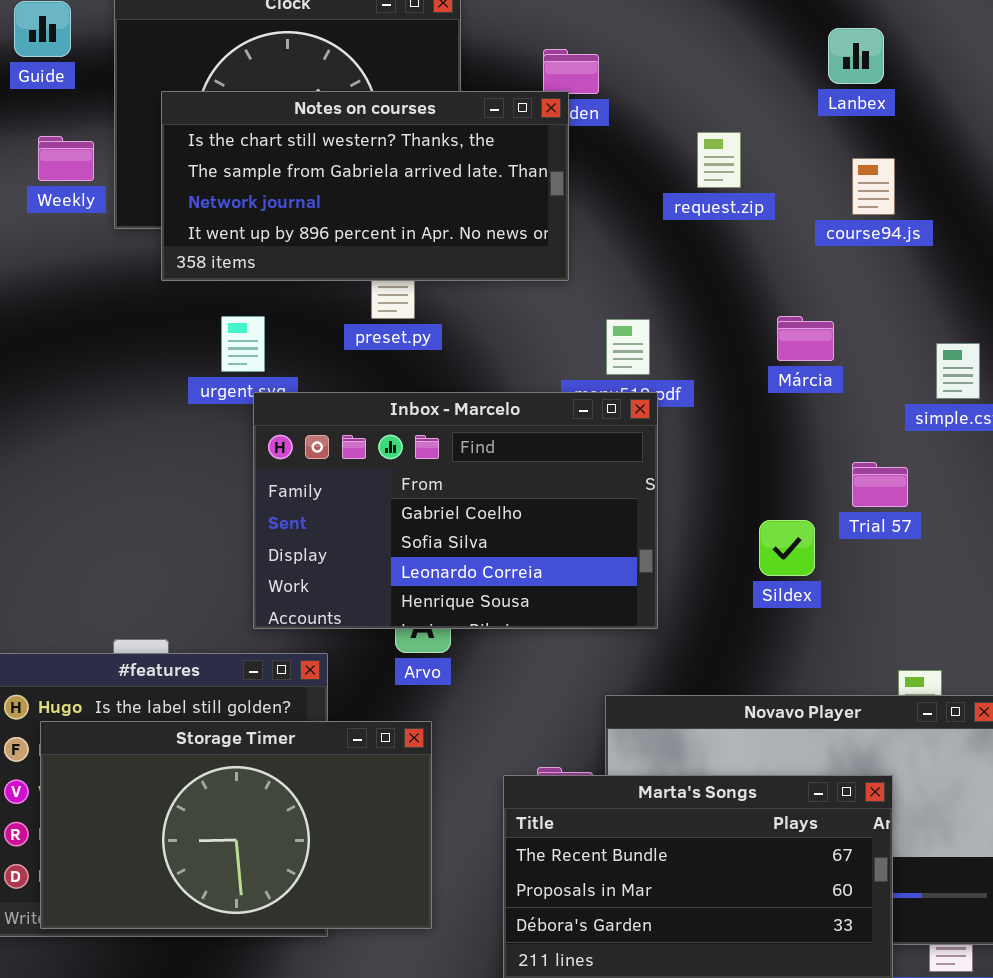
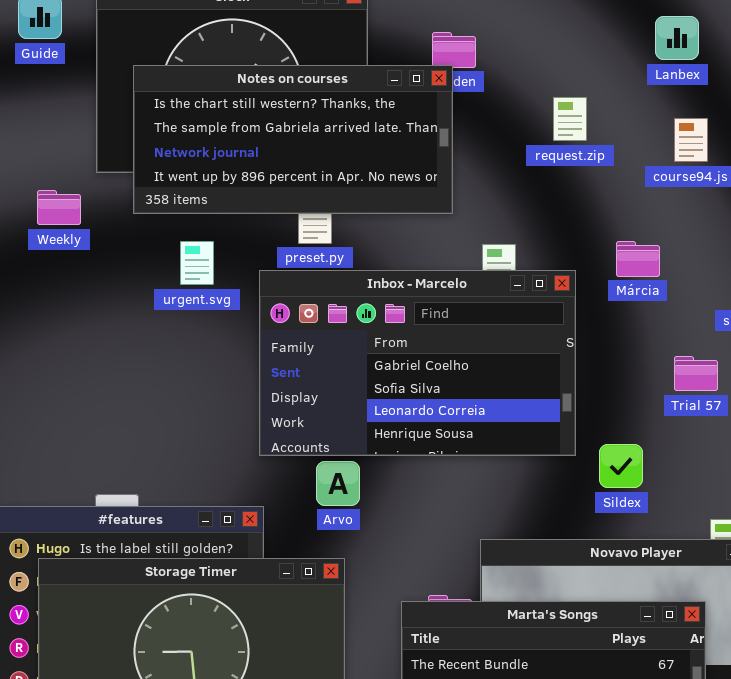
Weekly: [38,136,94,181] -> [37,190,81,225], moved
Inbox - Marcelo: [253,392,658,629] -> [259,270,576,456], moved
Sildex: [759,520,815,576] -> [599,444,643,488], moved

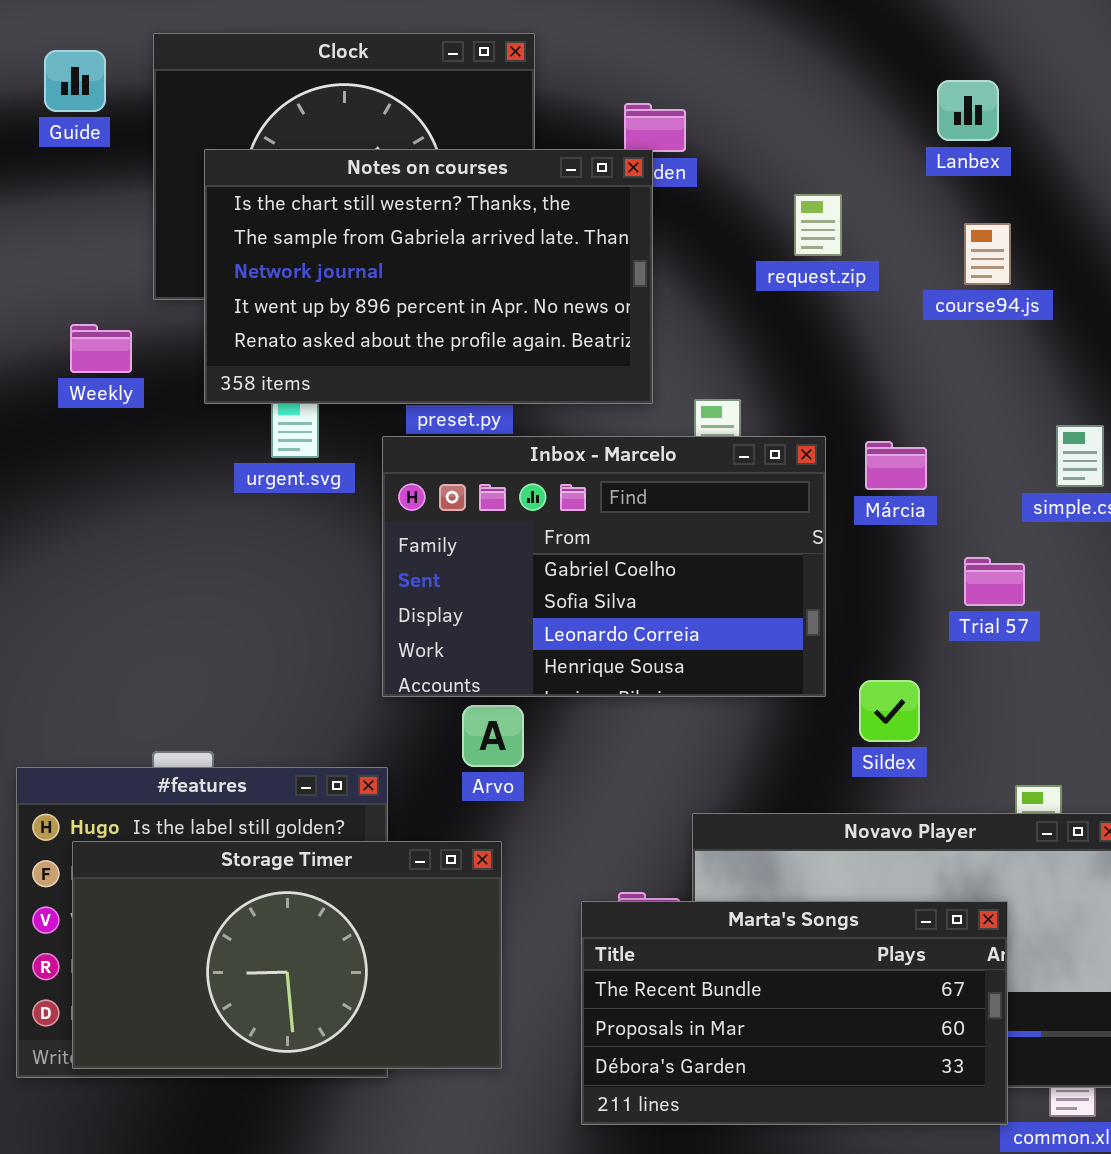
Notes on courses: [133,65,453,214] -> [204,149,653,404], resized
Márcia: [616,241,660,277] -> [865,441,927,490], moved

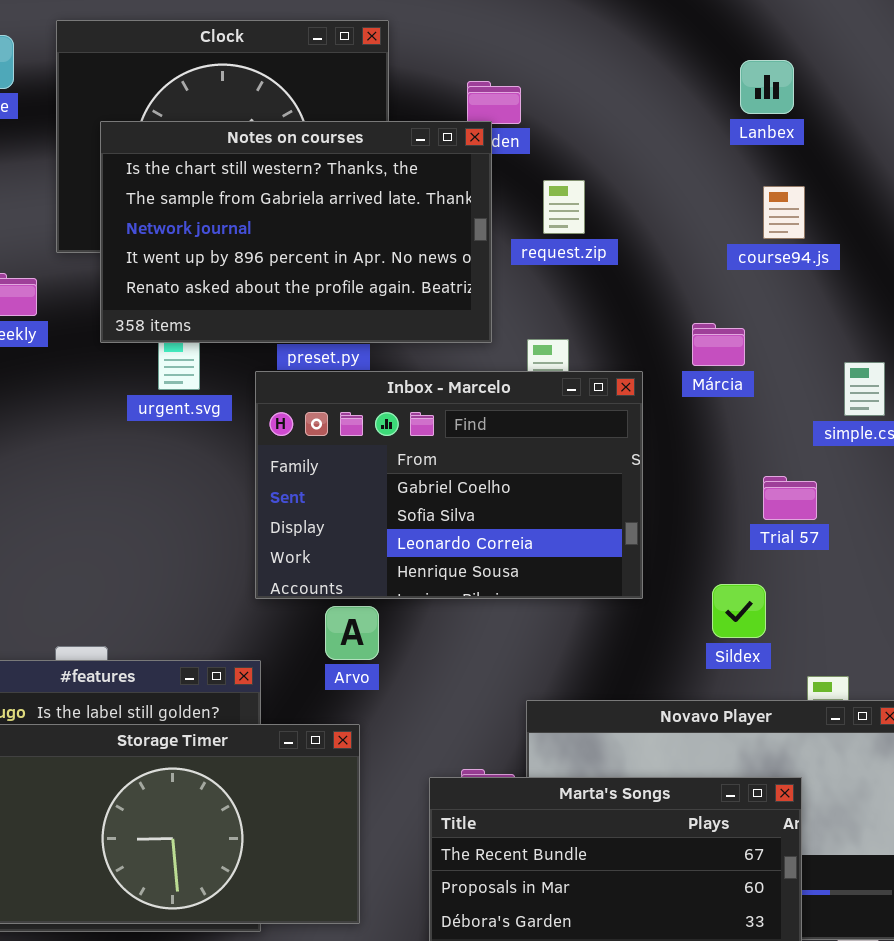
request.zip: [794,194,842,256] -> [543,180,585,234], moved
Márcia: [865,441,927,490] -> [692,323,745,366], moved
Sildex: [859,680,920,742] -> [712,584,766,638], moved

